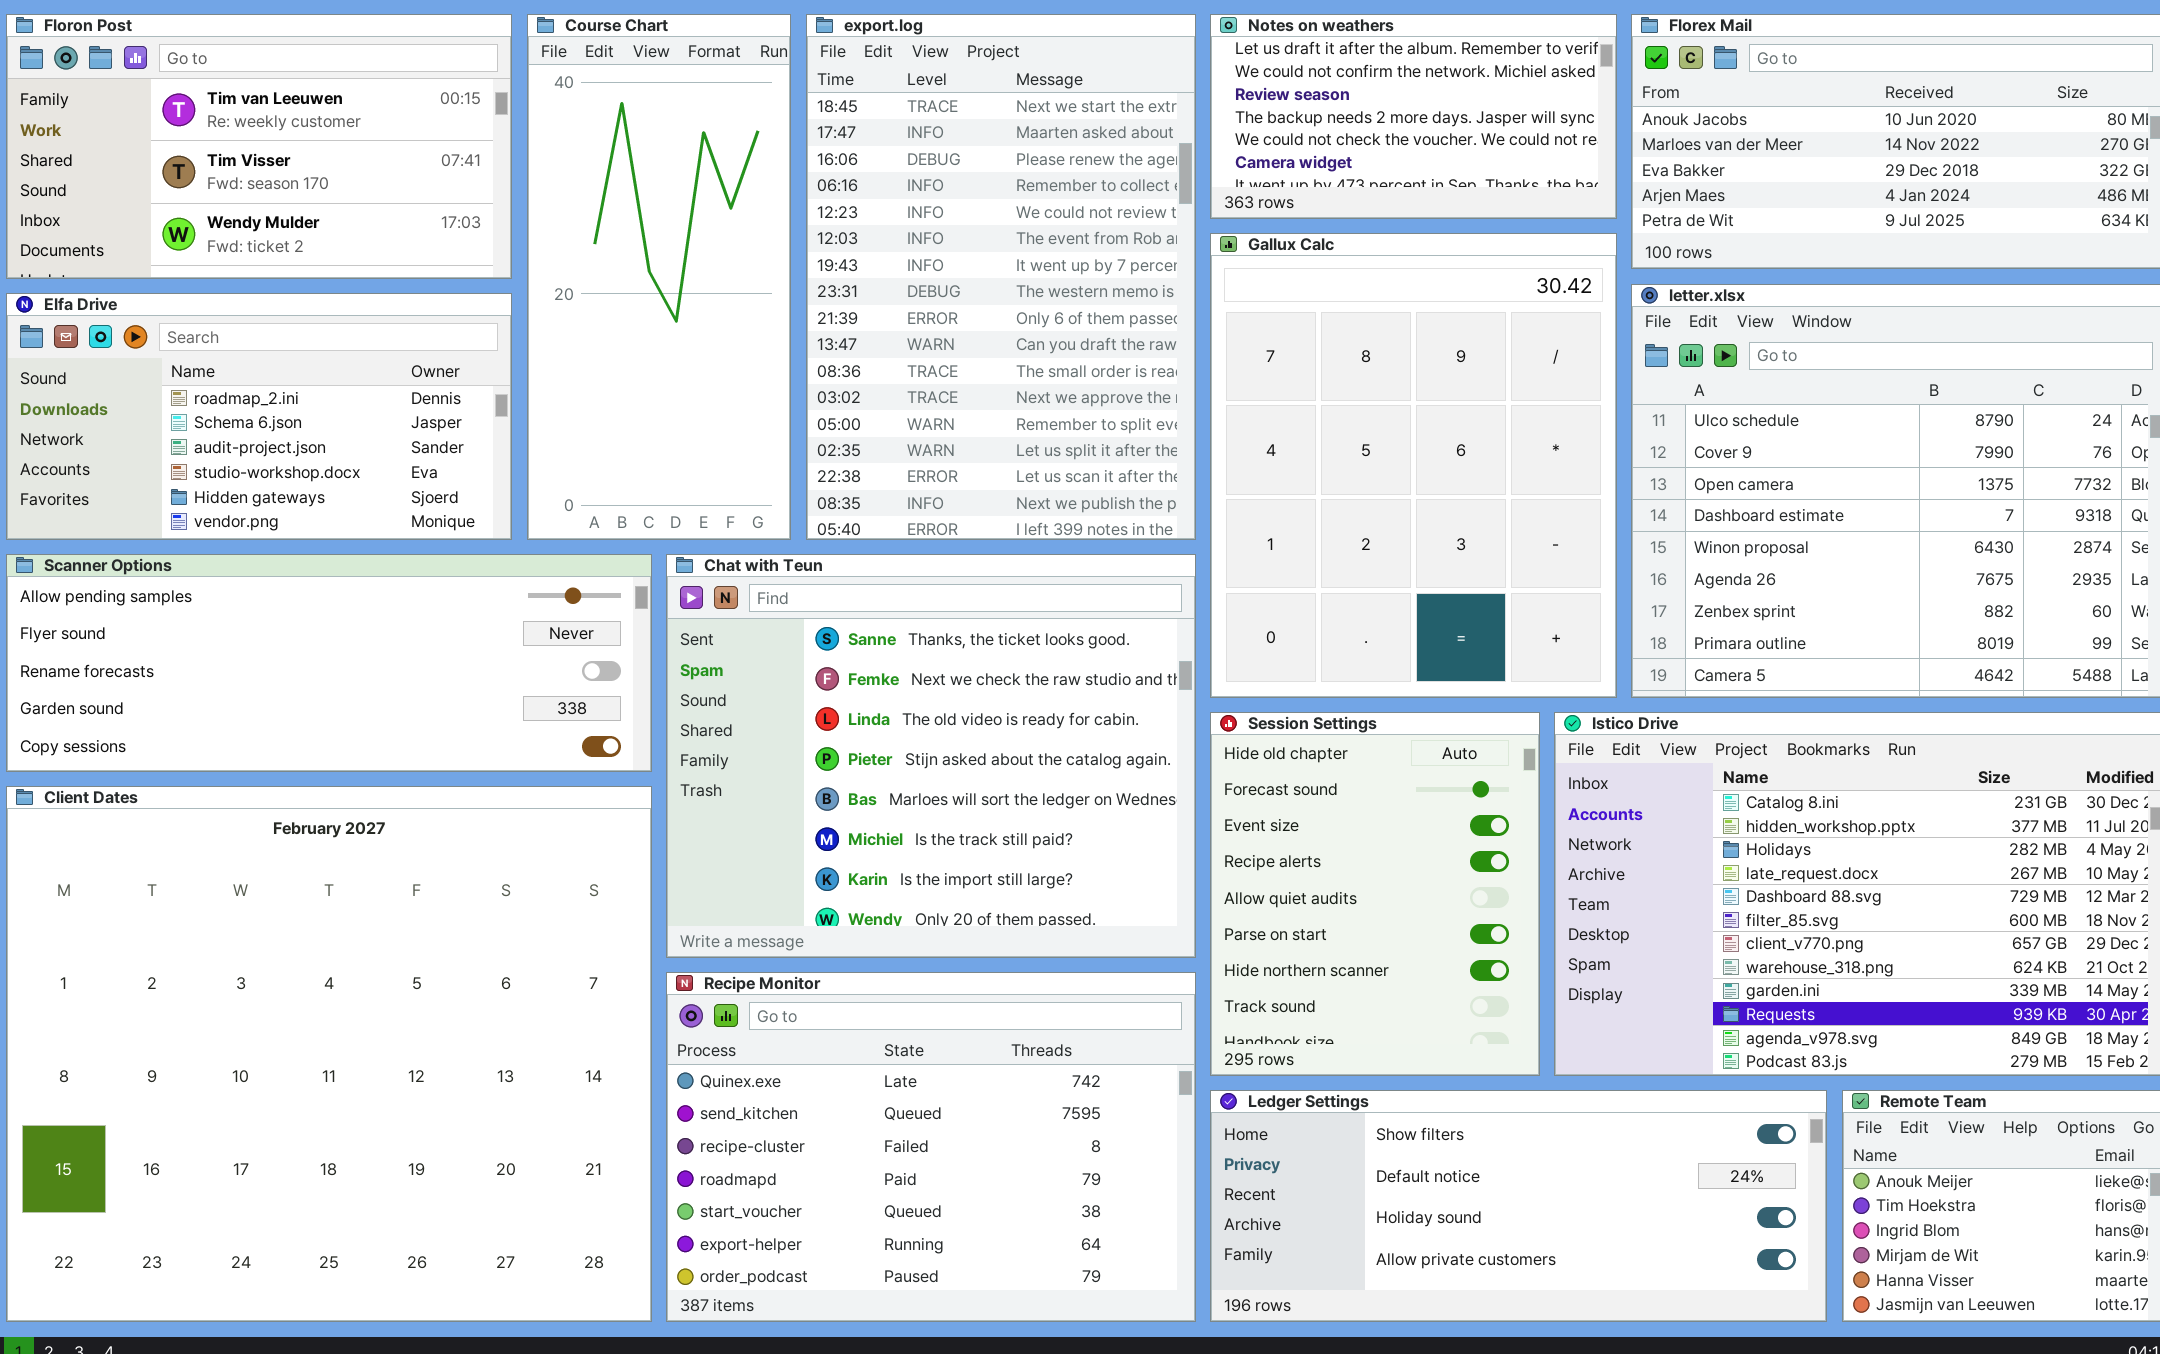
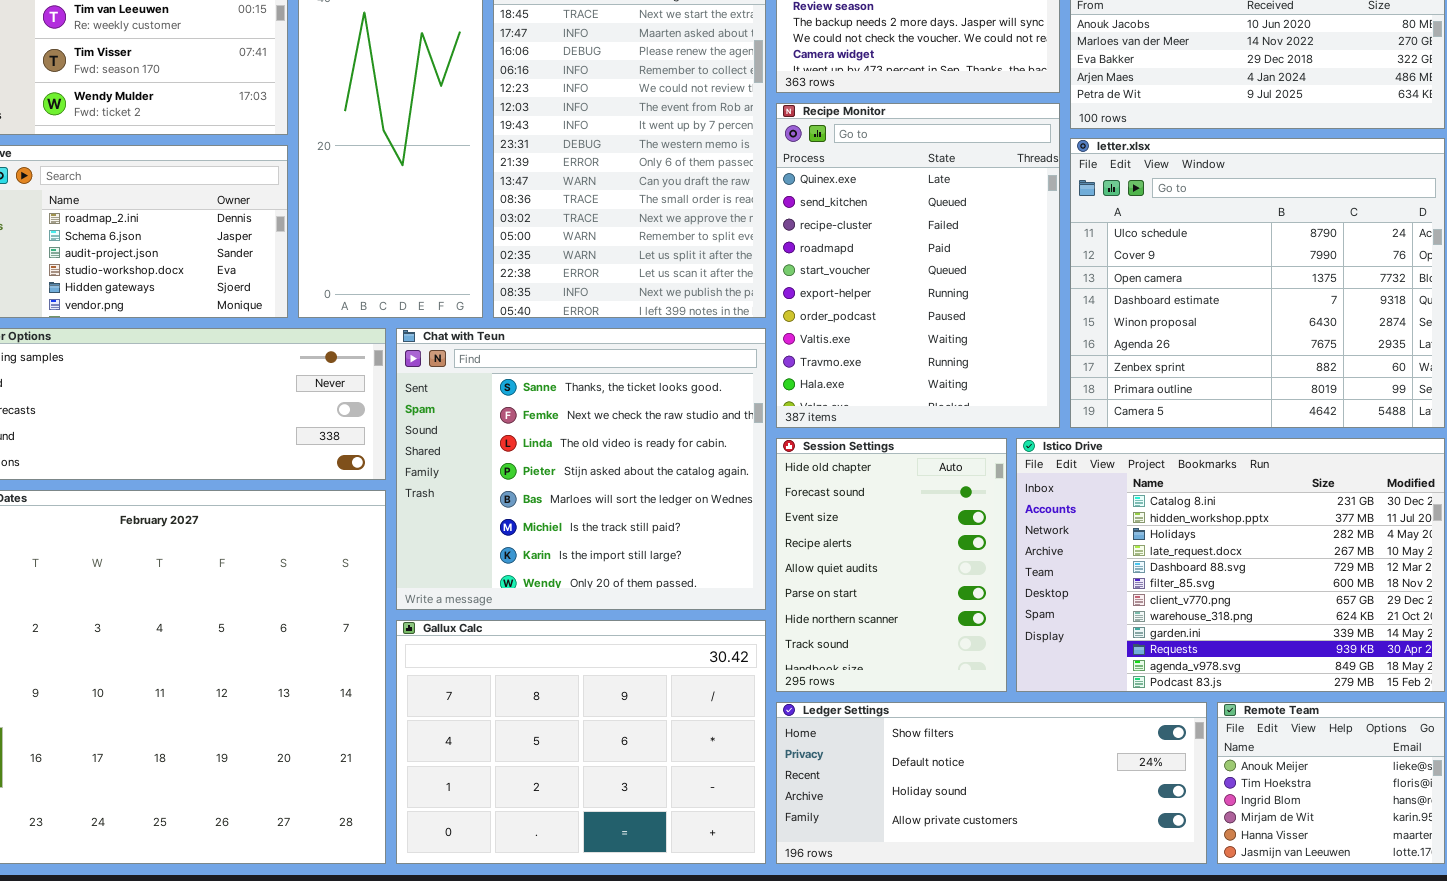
Gallux Calc: [1210,233,1617,698] -> [396,620,766,864], moved, resized
Recipe Monitor: [666,972,1196,1322] -> [776,103,1060,428], moved, resized

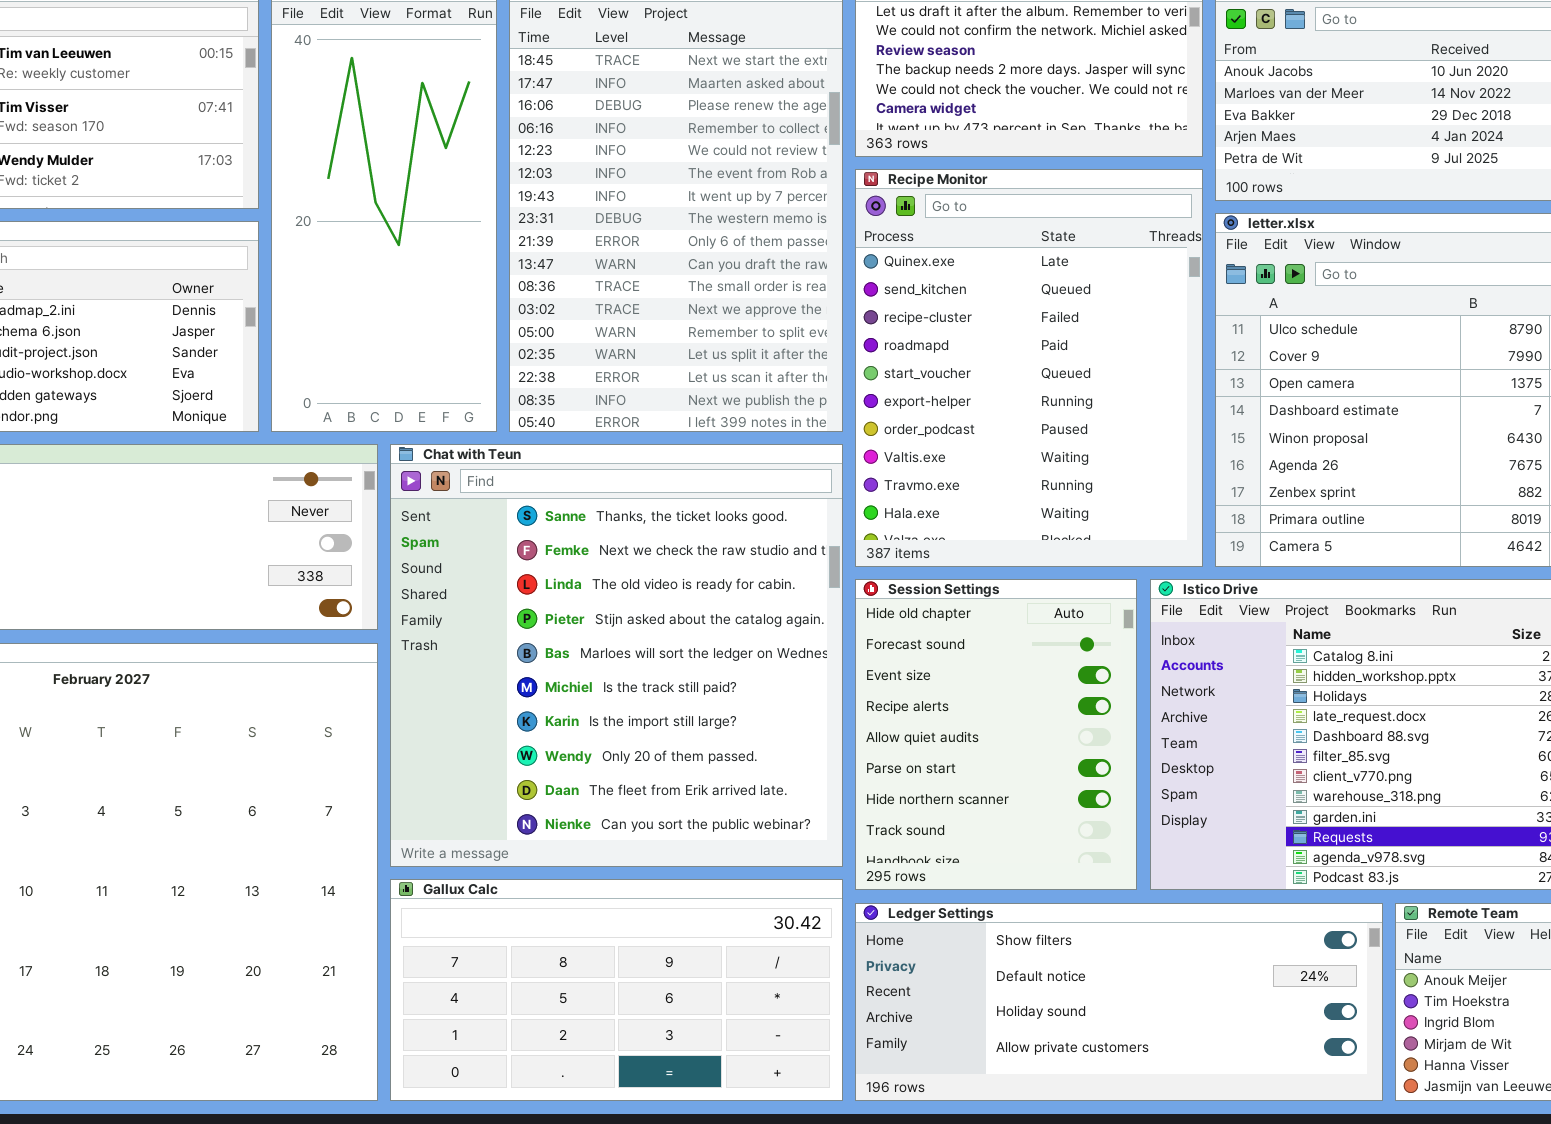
Chat with Teun: [396,328,766,610] -> [390,444,843,867], resized
Gallux Calc: [396,620,766,864] -> [390,879,843,1101], resized

